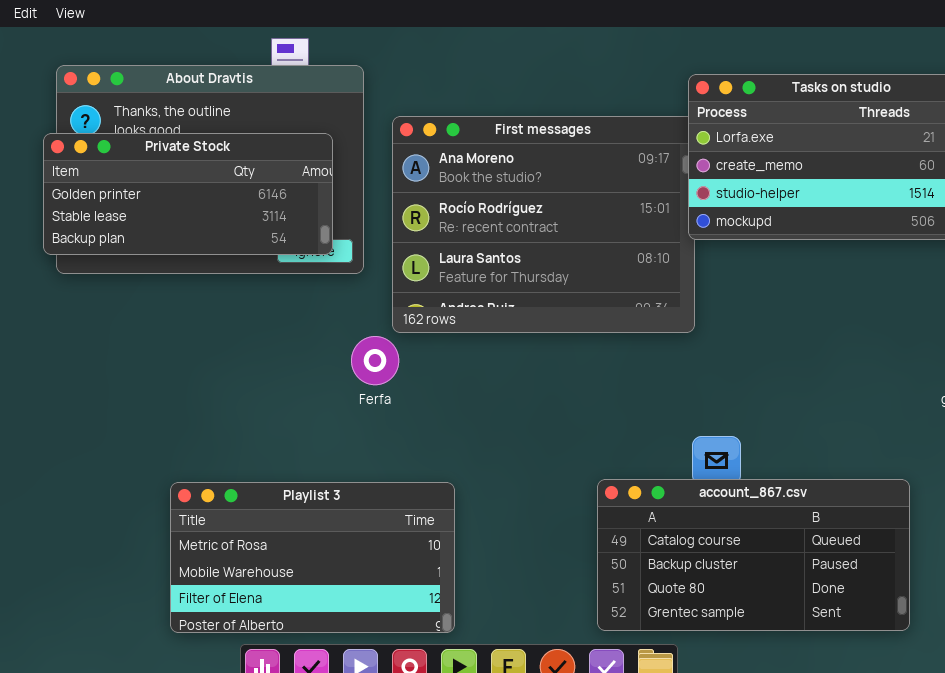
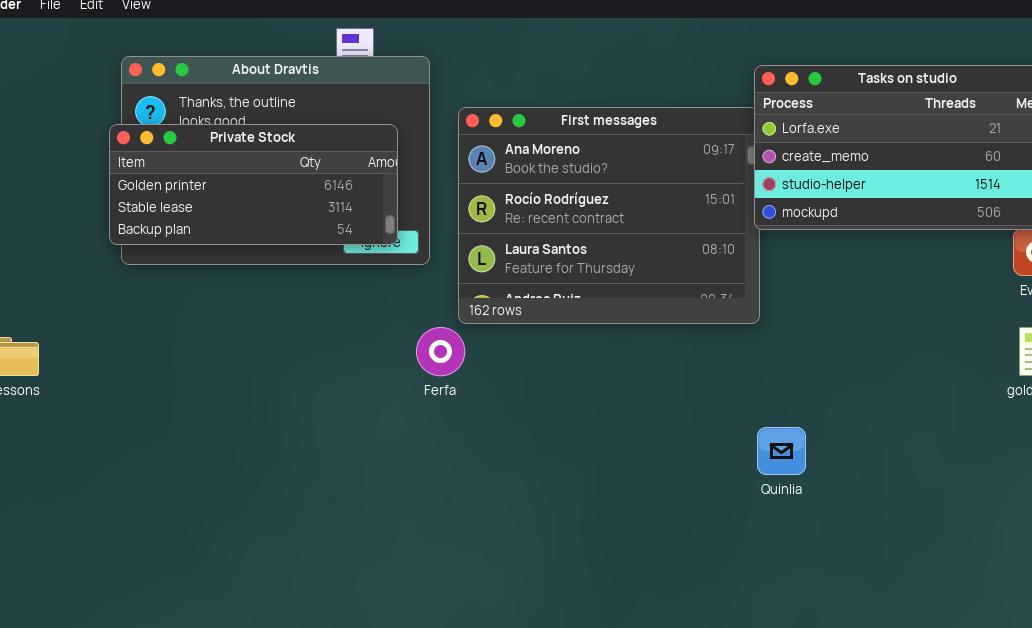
account_867.csv: [597,479,910,631] -> none, closed
Playlist 3: [170,482,455,633] -> none, closed

